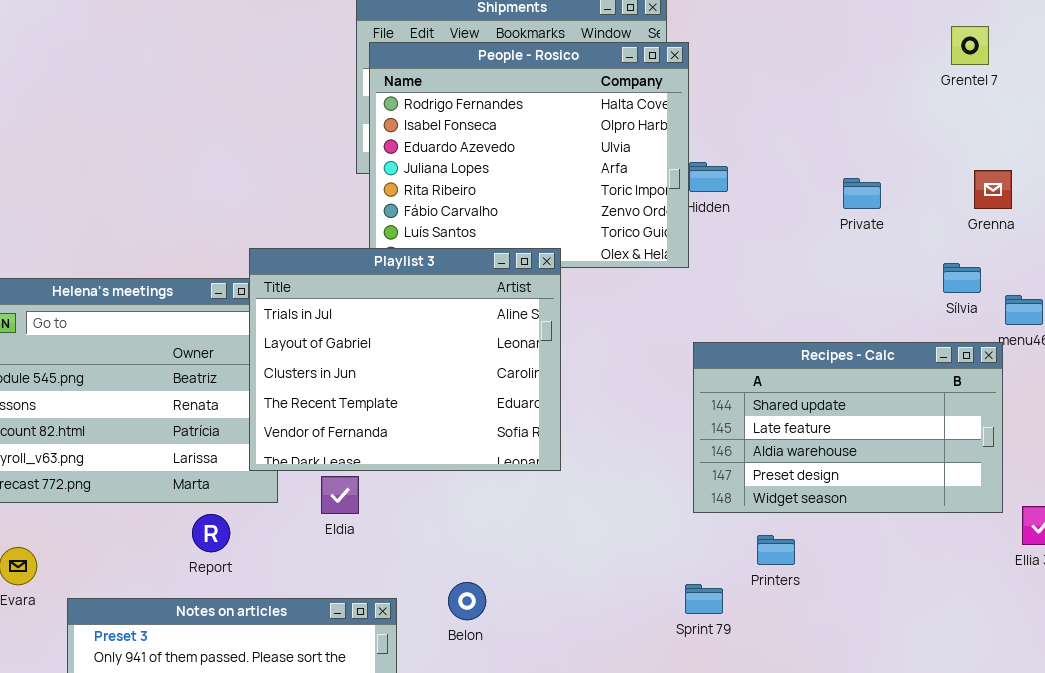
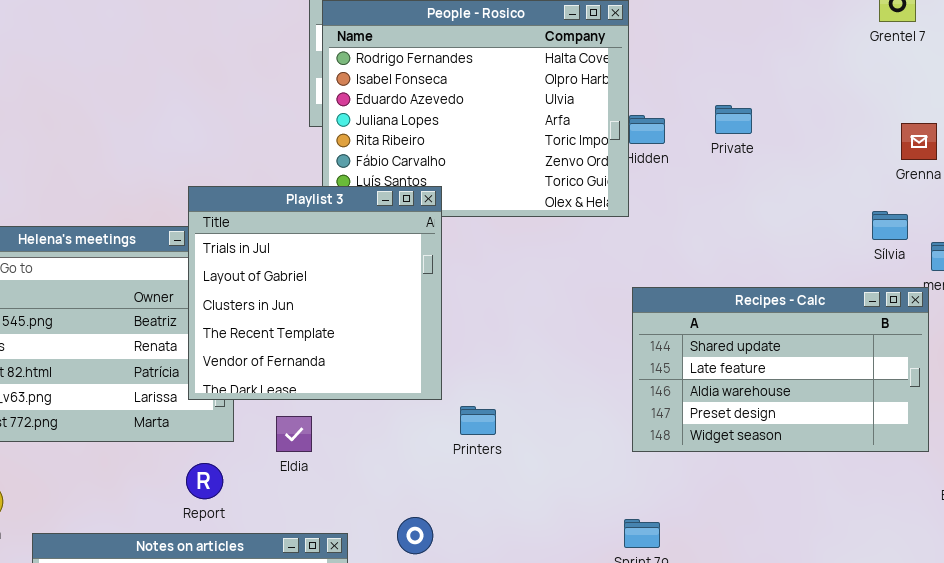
Private: [843,178,881,209] -> [715,105,752,134], moved
Playlist 3: [249,248,561,471] -> [188,186,442,400], moved, resized
Report: [192,514,230,552] -> [186,463,223,499], moved
Printers: [757,535,795,565] -> [460,406,496,435], moved

